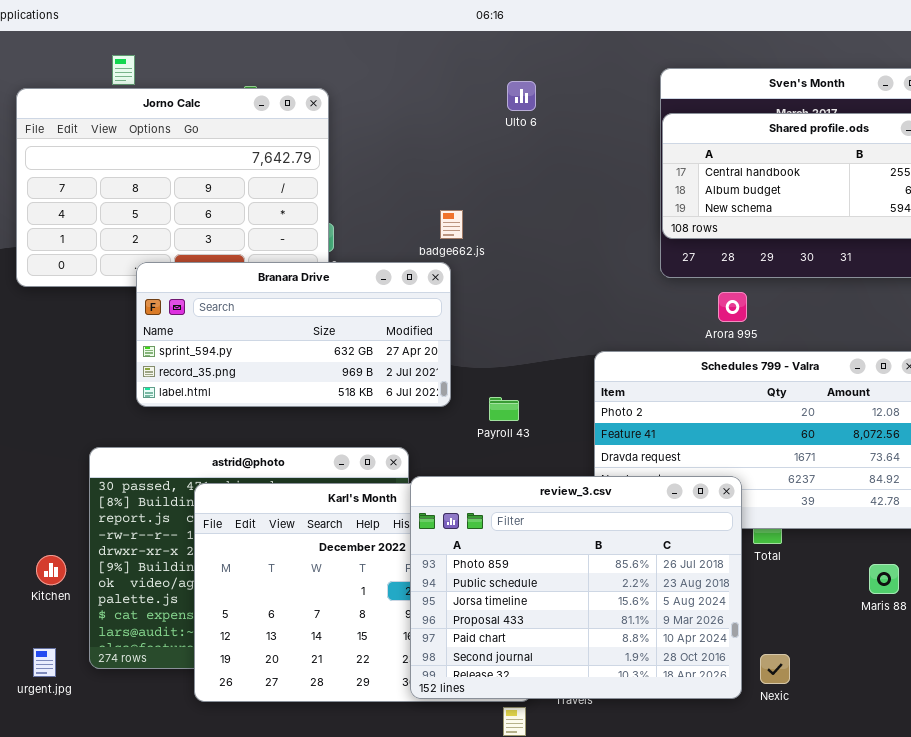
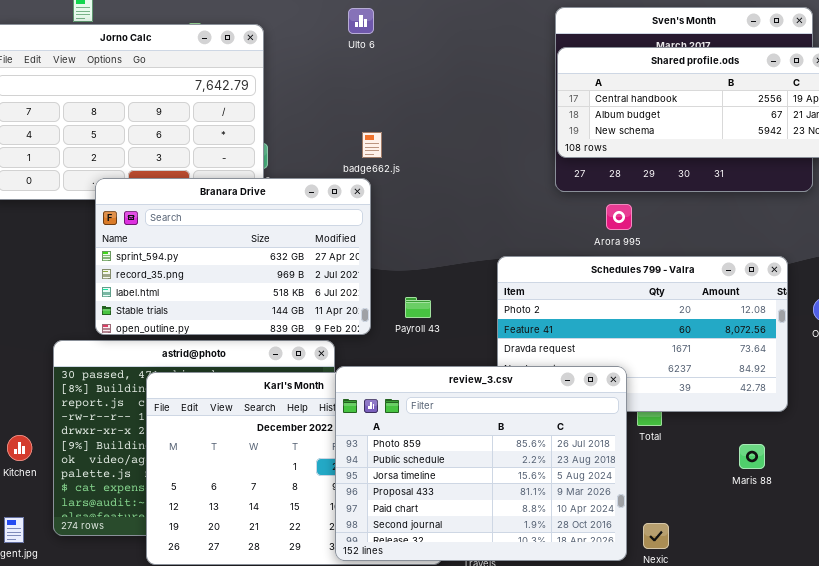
Ulto 6: [507,81,536,111] -> [348,8,374,34], moved
Branara Drive: [136,262,451,407] -> [95,178,371,335], resized

